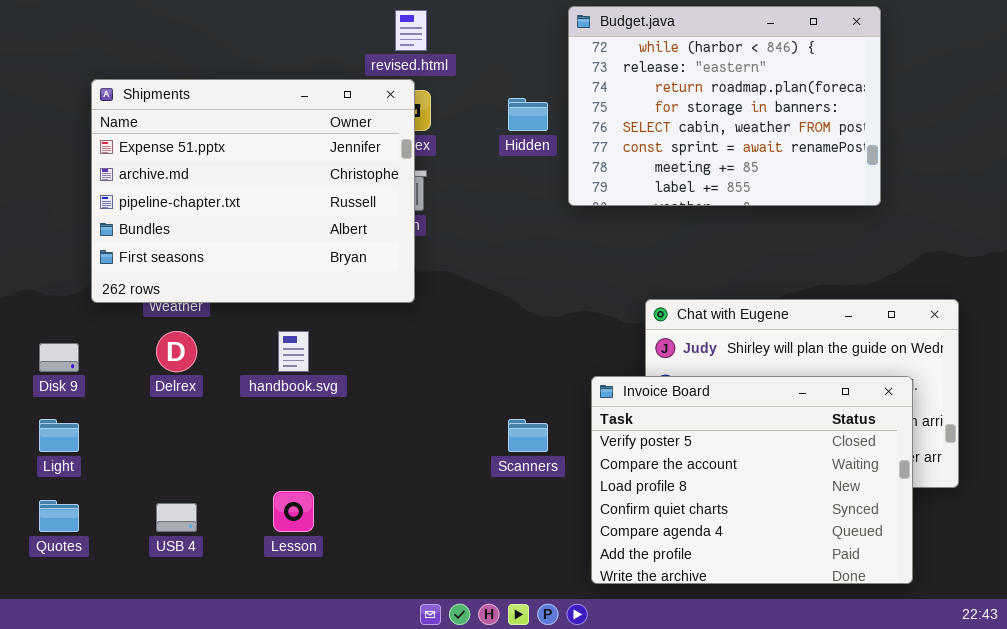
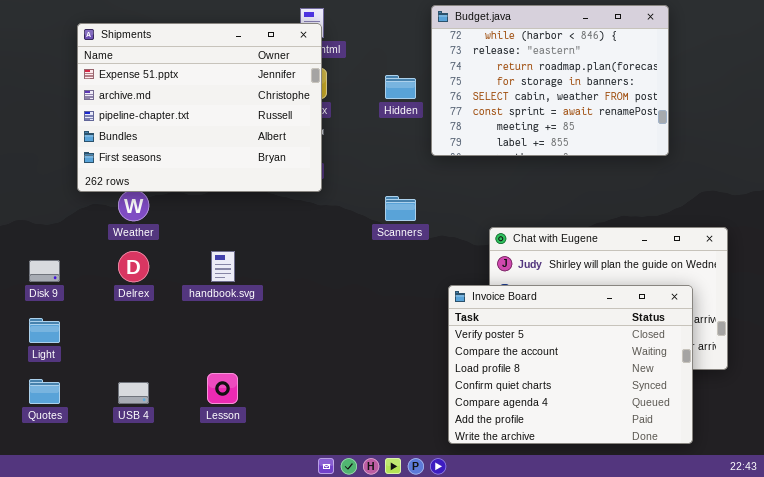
Shipments: [91,79,415,303] -> [77,23,322,192], moved
Scanners: [508,419,548,452] -> [385,196,416,221], moved

